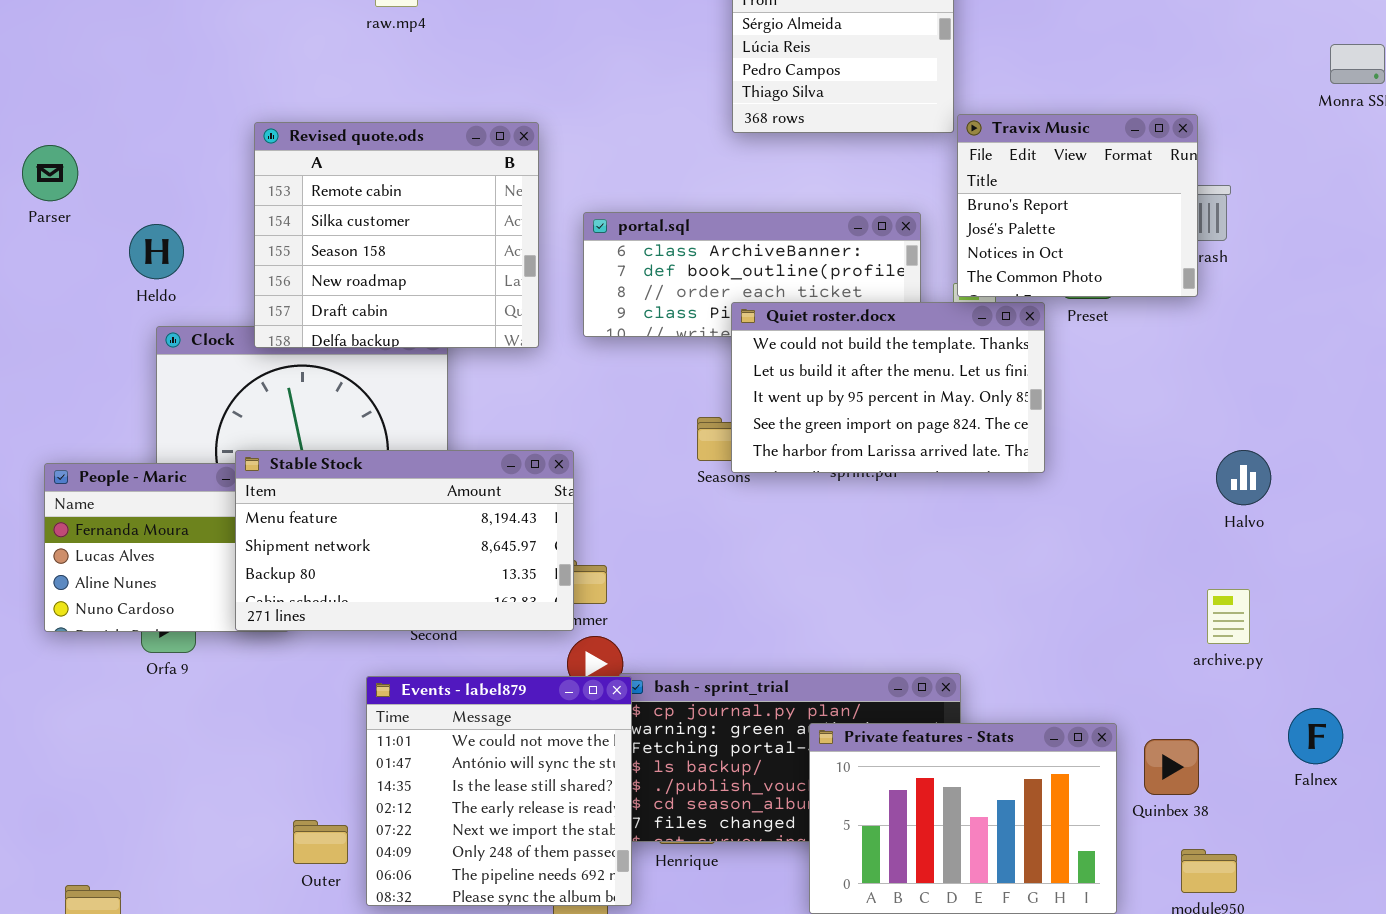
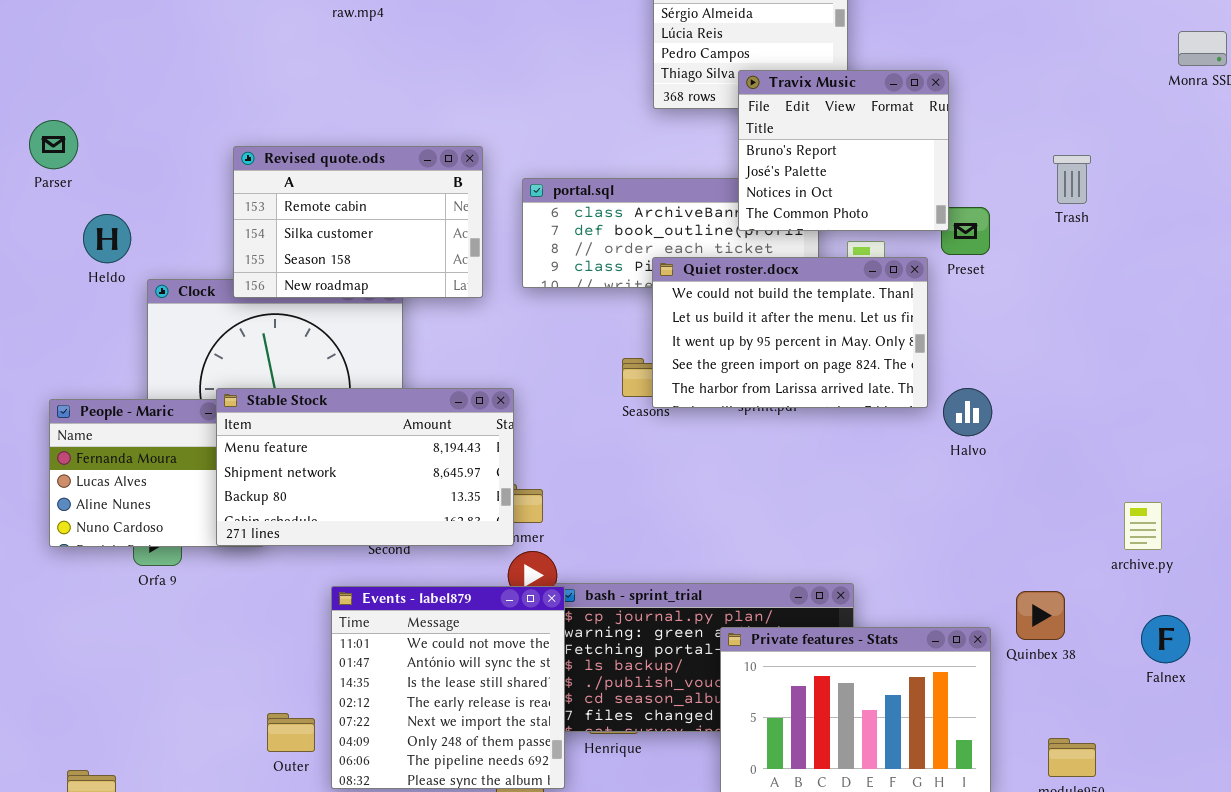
Travix Music: [957,114,1198,297] -> [738,70,949,231], moved
Revised quote.ods: [254,122,539,348] -> [233,146,483,298], resized
Heldo: [129,224,184,279] -> [83,214,131,263], moved
Halvo: [1216,450,1271,505] -> [943,388,992,436], moved
archive.py: [1207,589,1250,644] -> [1124,502,1162,550], moved
Quinbex 38: [1144,739,1199,795] -> [1016,591,1065,640], moved

